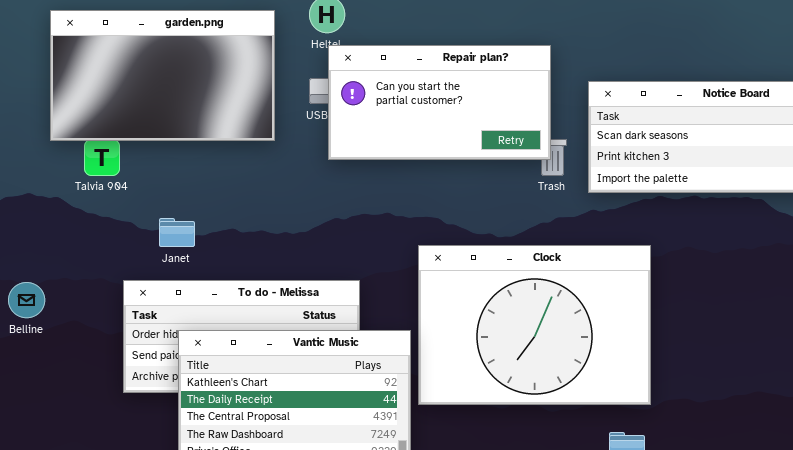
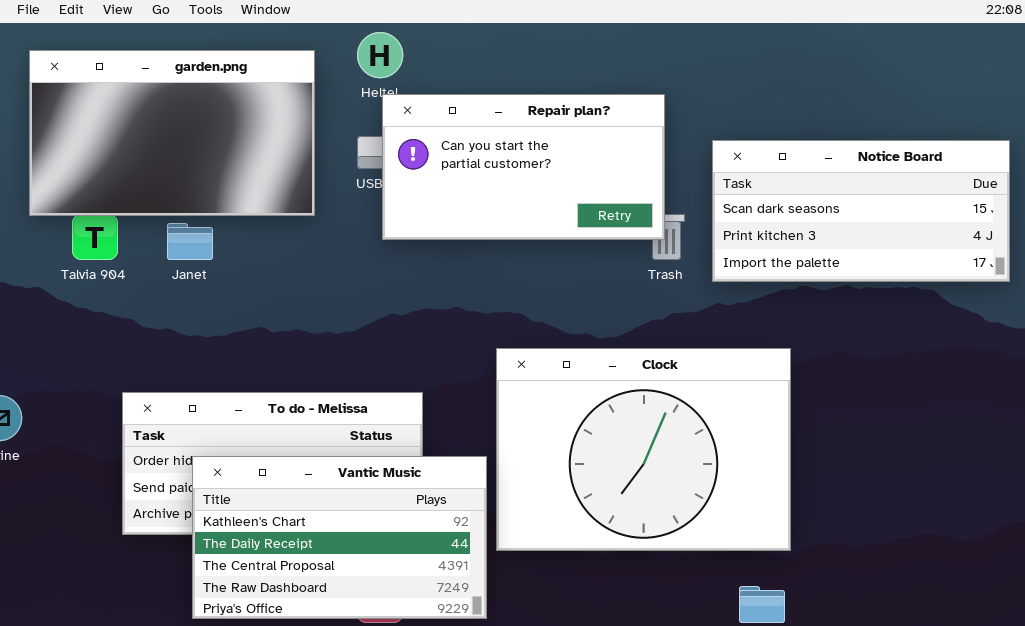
Janet: [159,218,195,247] -> [167,223,213,260], moved

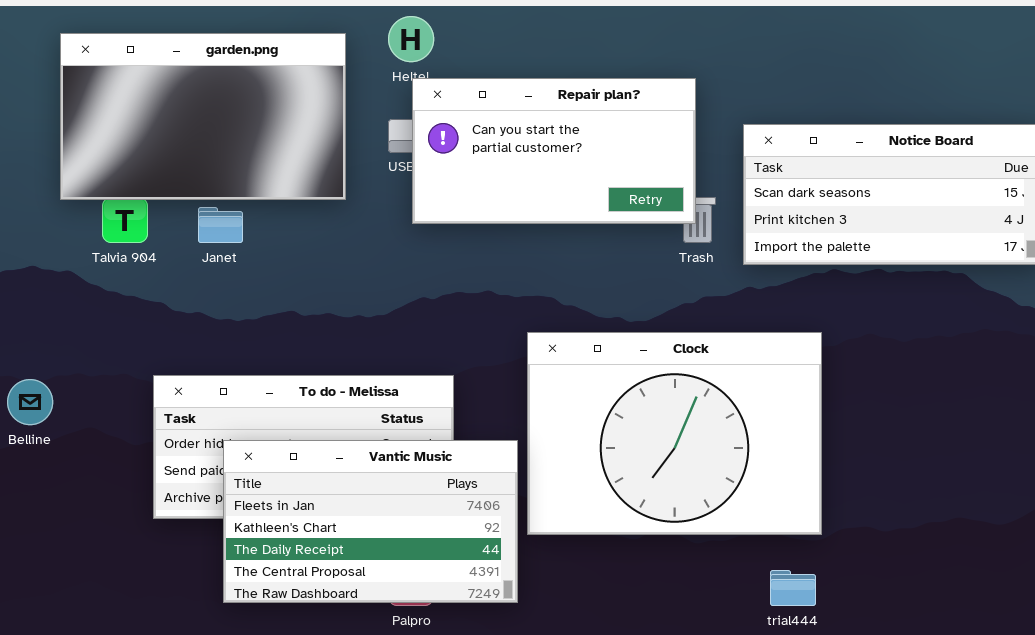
Vantic Music: [192,456,487,619] -> [223,440,518,603], scrolled up 1 row

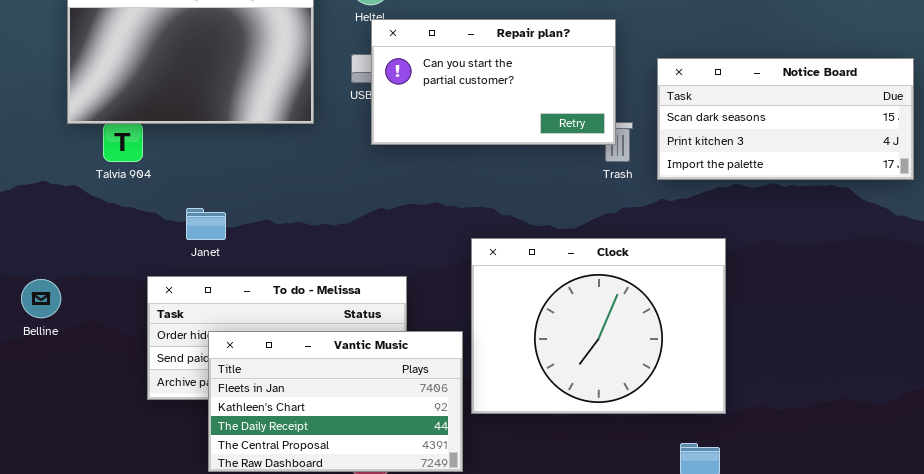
Janet: [198,207,243,243] -> [186,208,226,240], moved

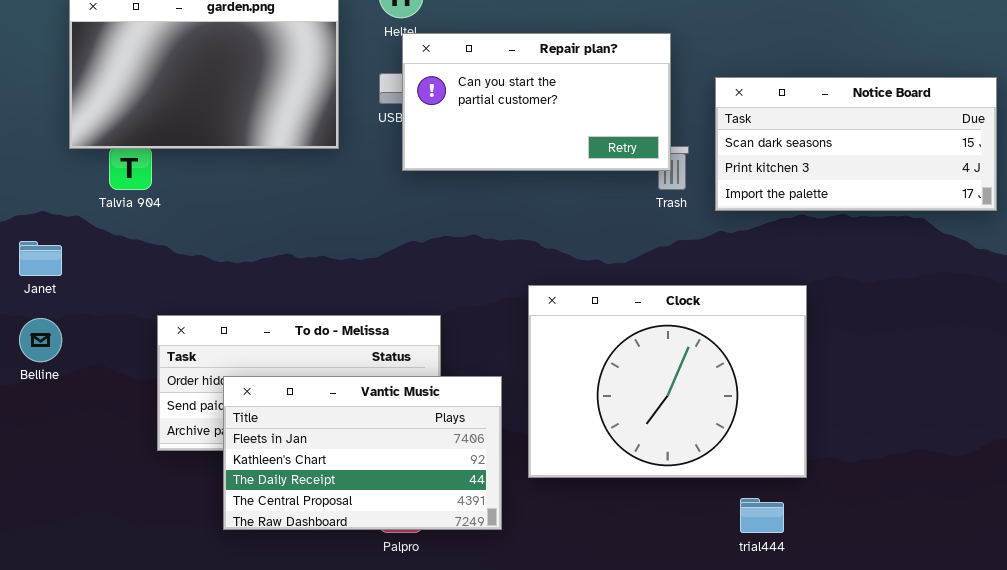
Janet: [186,208,226,240] -> [19,241,62,276], moved
Clock: [471,238,726,414] -> [528,285,807,478], moved

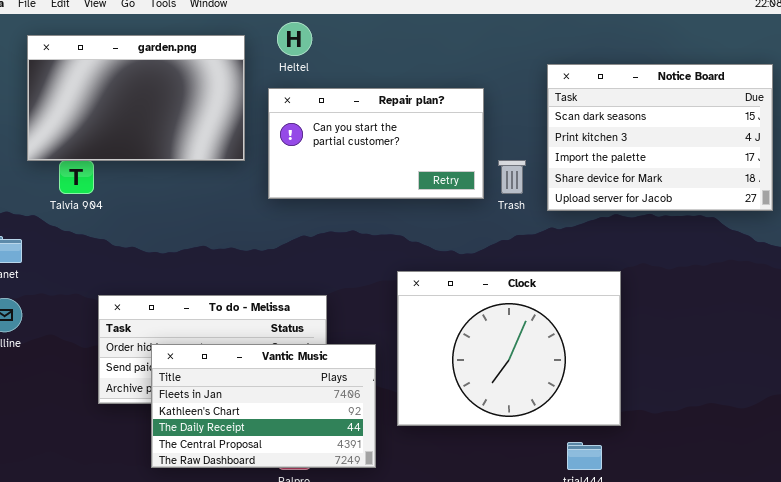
Repair plan?: [402,33,671,171] -> [268,88,484,199], moved
Notice Board: [715,77,997,211] -> [547,64,773,211], resized

